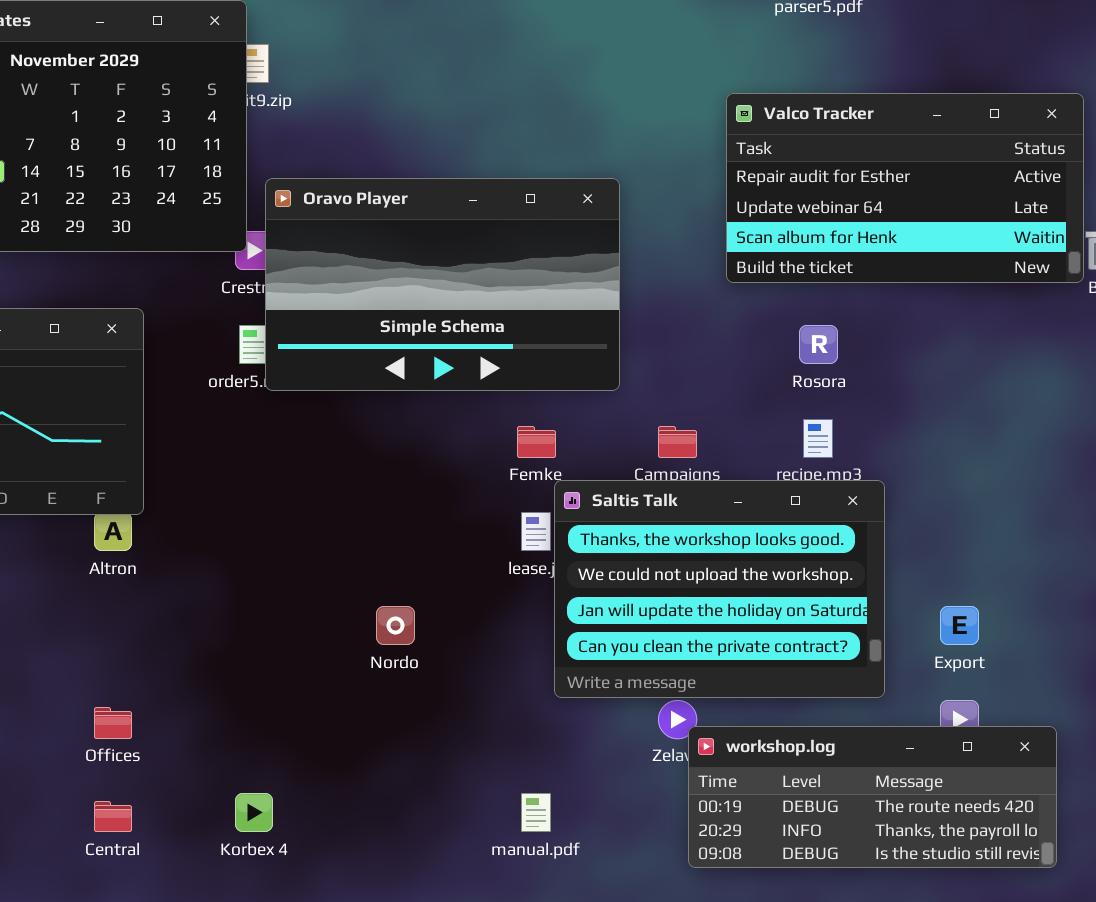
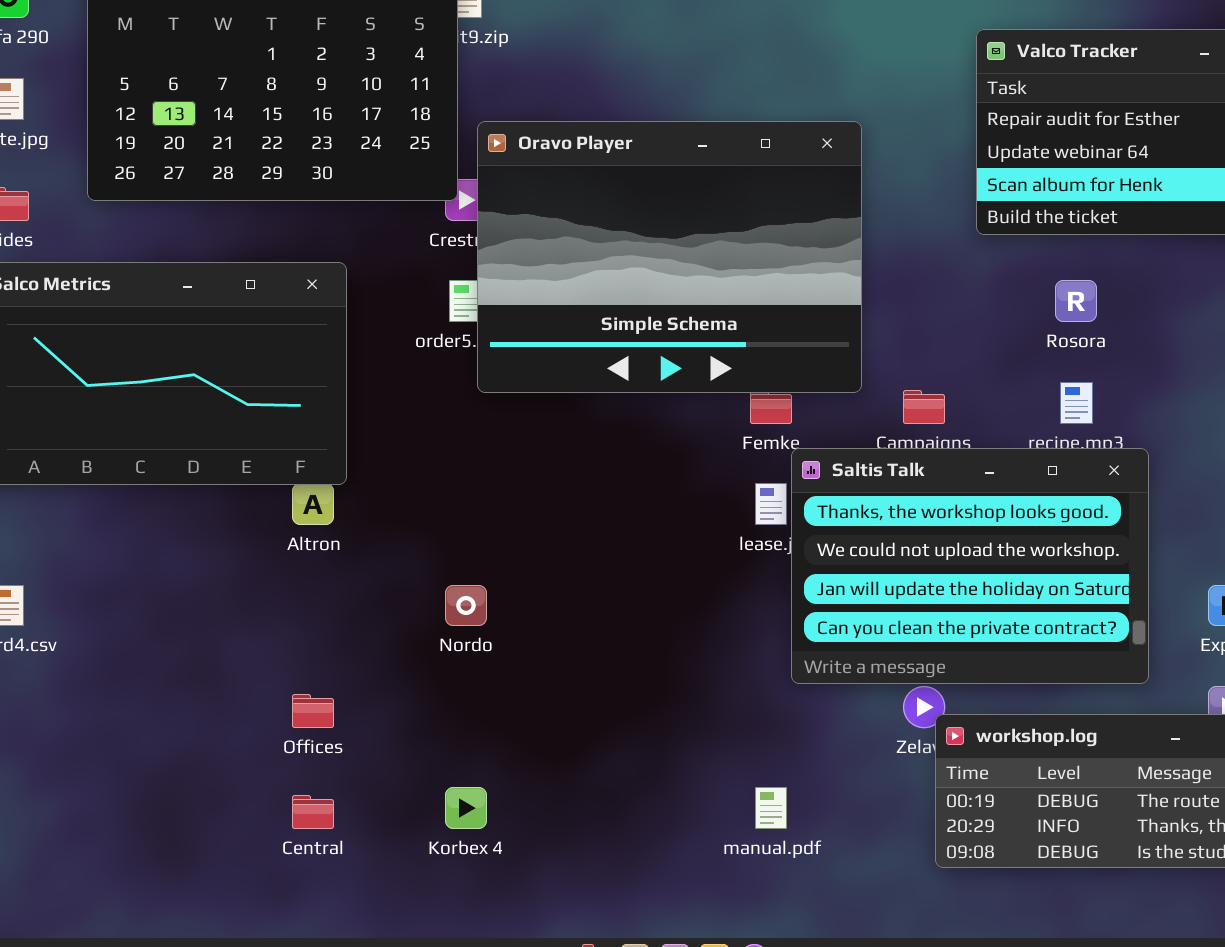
Oravo Player: [265,178,620,391] -> [477,121,862,393], resized
Nordo: [376,606,415,645] -> [445,585,487,626], moved

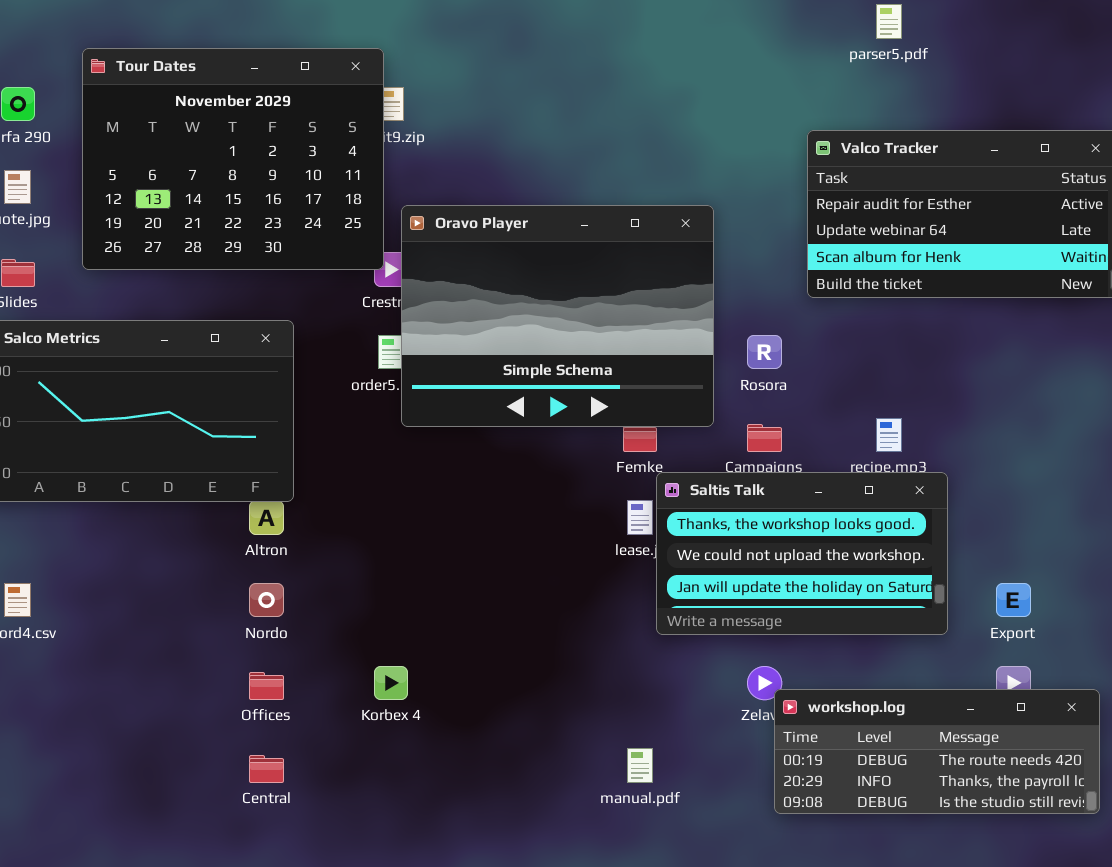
Rosora: [1055,280,1097,322] -> [747,335,782,369], moved
Saltis Talk: [791,448,1149,684] -> [656,472,948,635], resized
Nordo: [445,585,487,626] -> [249,583,284,617], moved
Korbex 4: [445,787,487,829] -> [374,666,408,700], moved

